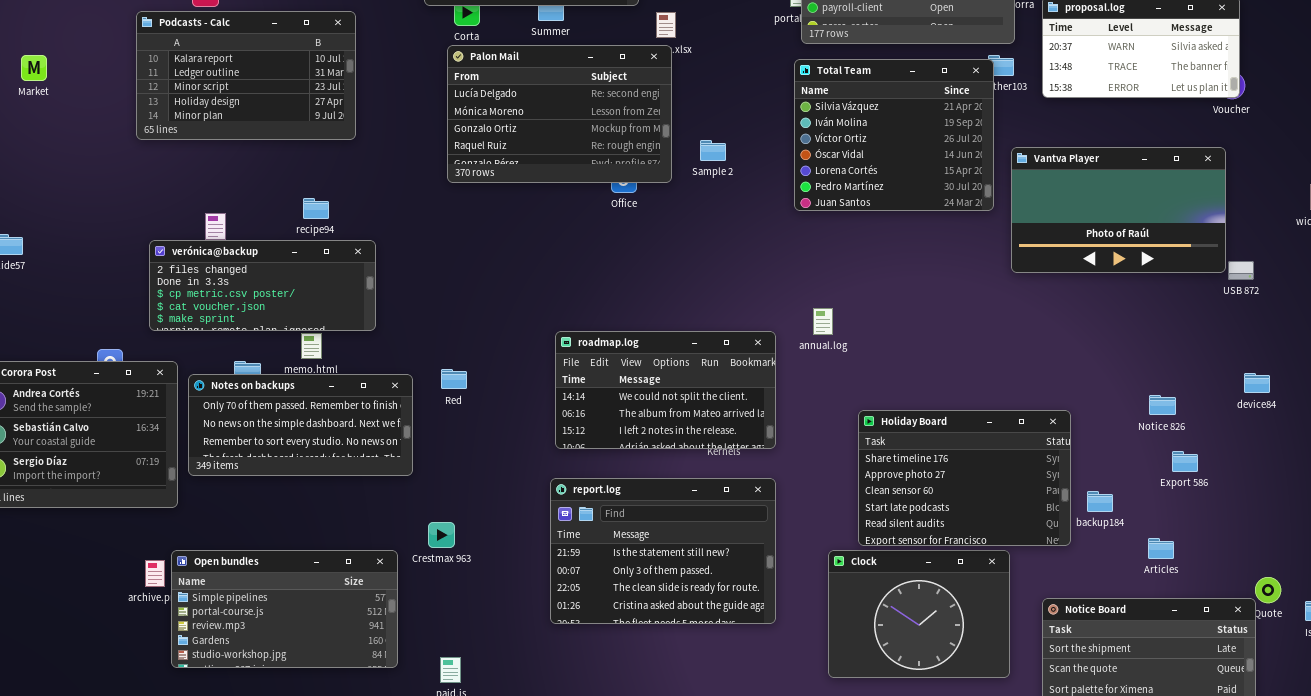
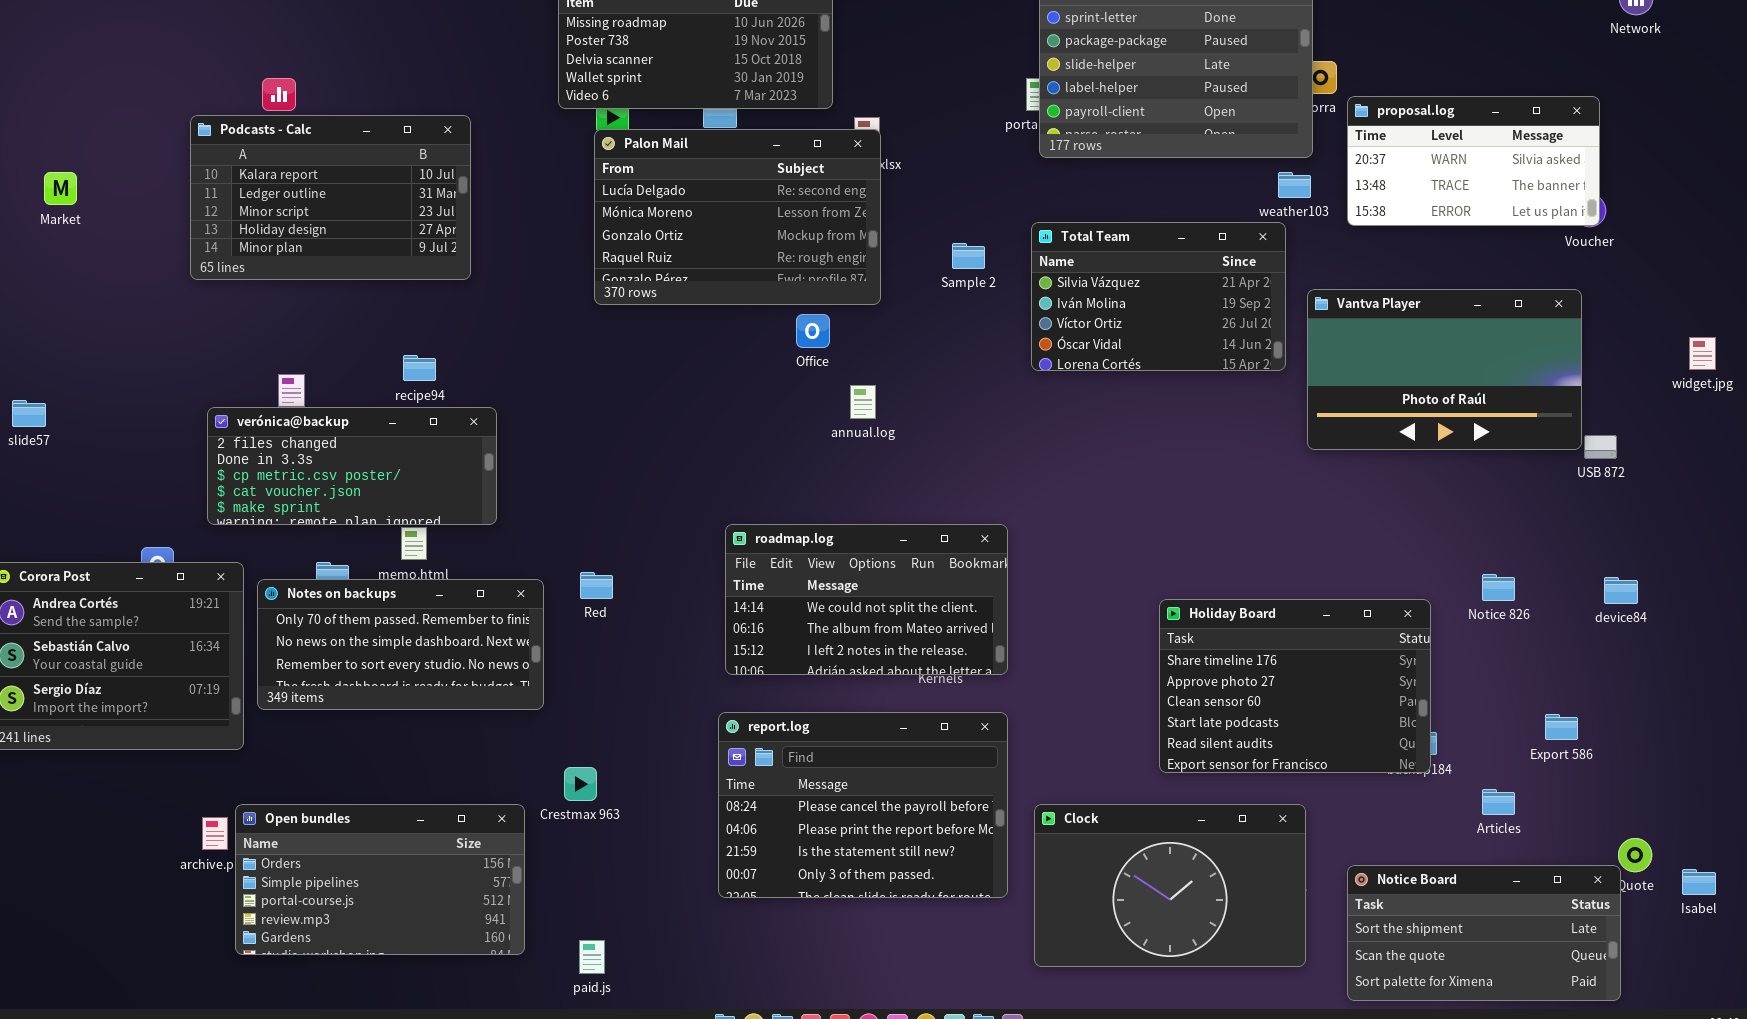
Palon Mail: [447,45,672,183] -> [594,129,881,305], moved
Total Team: [794,59,994,211] -> [1031,222,1286,371], resized
Sample 2: [700,140,726,161] -> [952,243,985,269], moved
annual.log: [813,308,833,335] -> [850,385,876,419], moved
Notice 826: [1149,395,1176,415] -> [1482,574,1515,601], moved
Holiday Board: [858,410,1071,546] -> [1159,599,1431,773], moved
Export 586: [1172,451,1198,472] -> [1545,714,1578,740], moved
report.log: [550,478,776,624] -> [718,712,1008,898], scrolled up 2 rows
Open bundles: [171,550,398,668] -> [235,804,525,955], scrolled up 1 row
Clock: [828,550,1010,678] -> [1034,804,1306,967], resized

